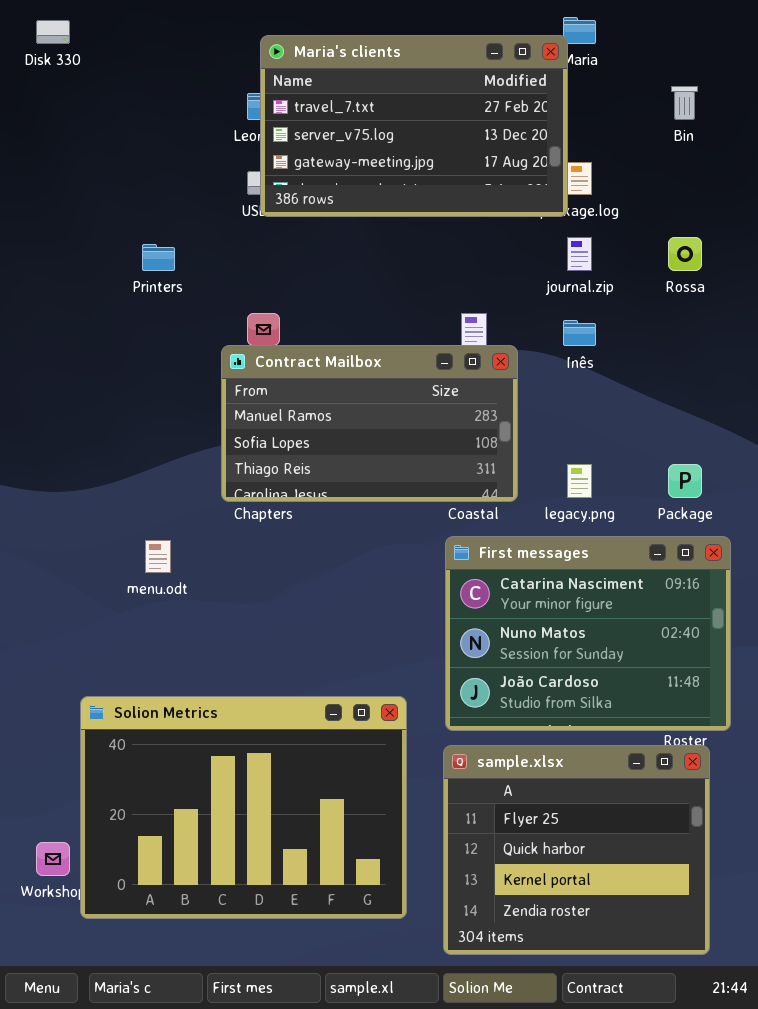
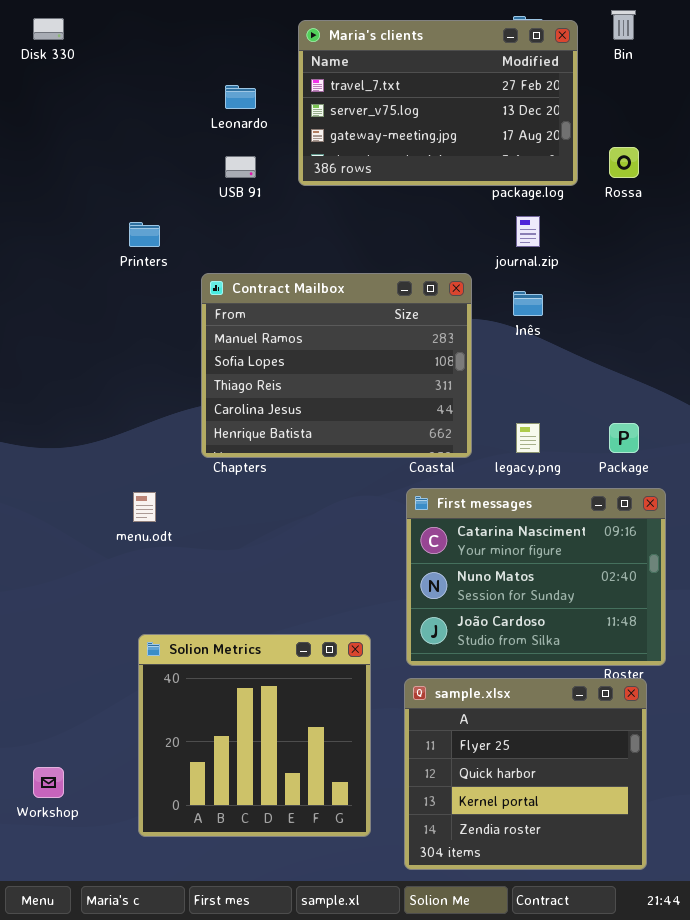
Maria's clients: [260,35,568,217] -> [298,20,578,186], moved
Bin: [671,86,698,120] -> [611,10,636,40], moved
Rossa: [668,237,702,271] -> [609,147,639,178], moved
Contract Mailbox: [221,345,518,502] -> [201,273,472,458], resized
Solion Metrics: [80,696,407,919] -> [138,634,371,837], resized

